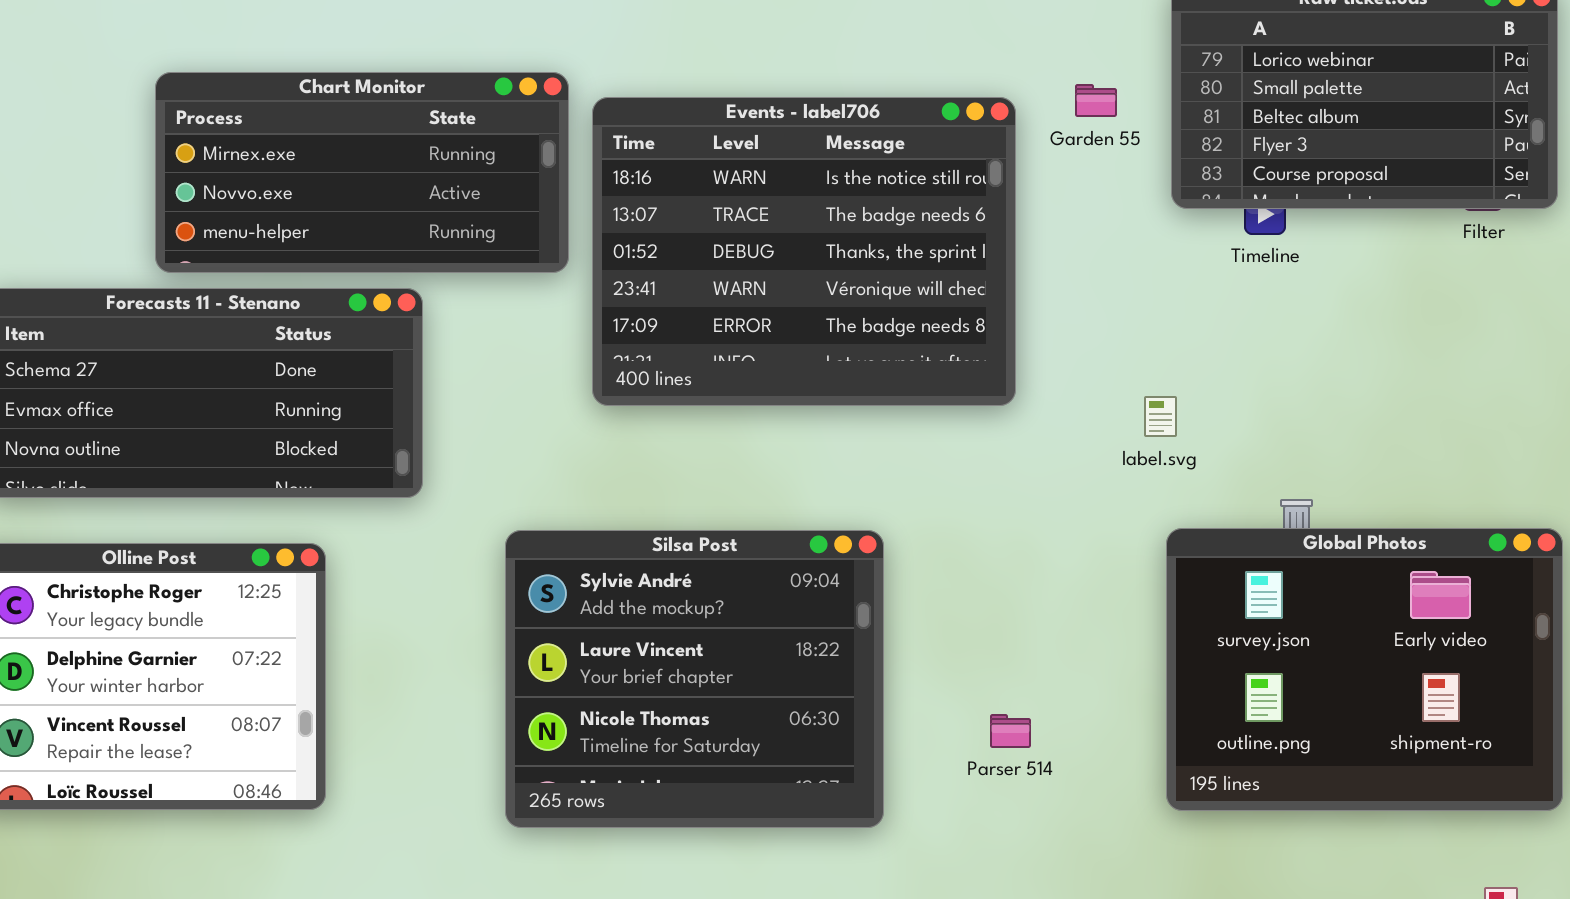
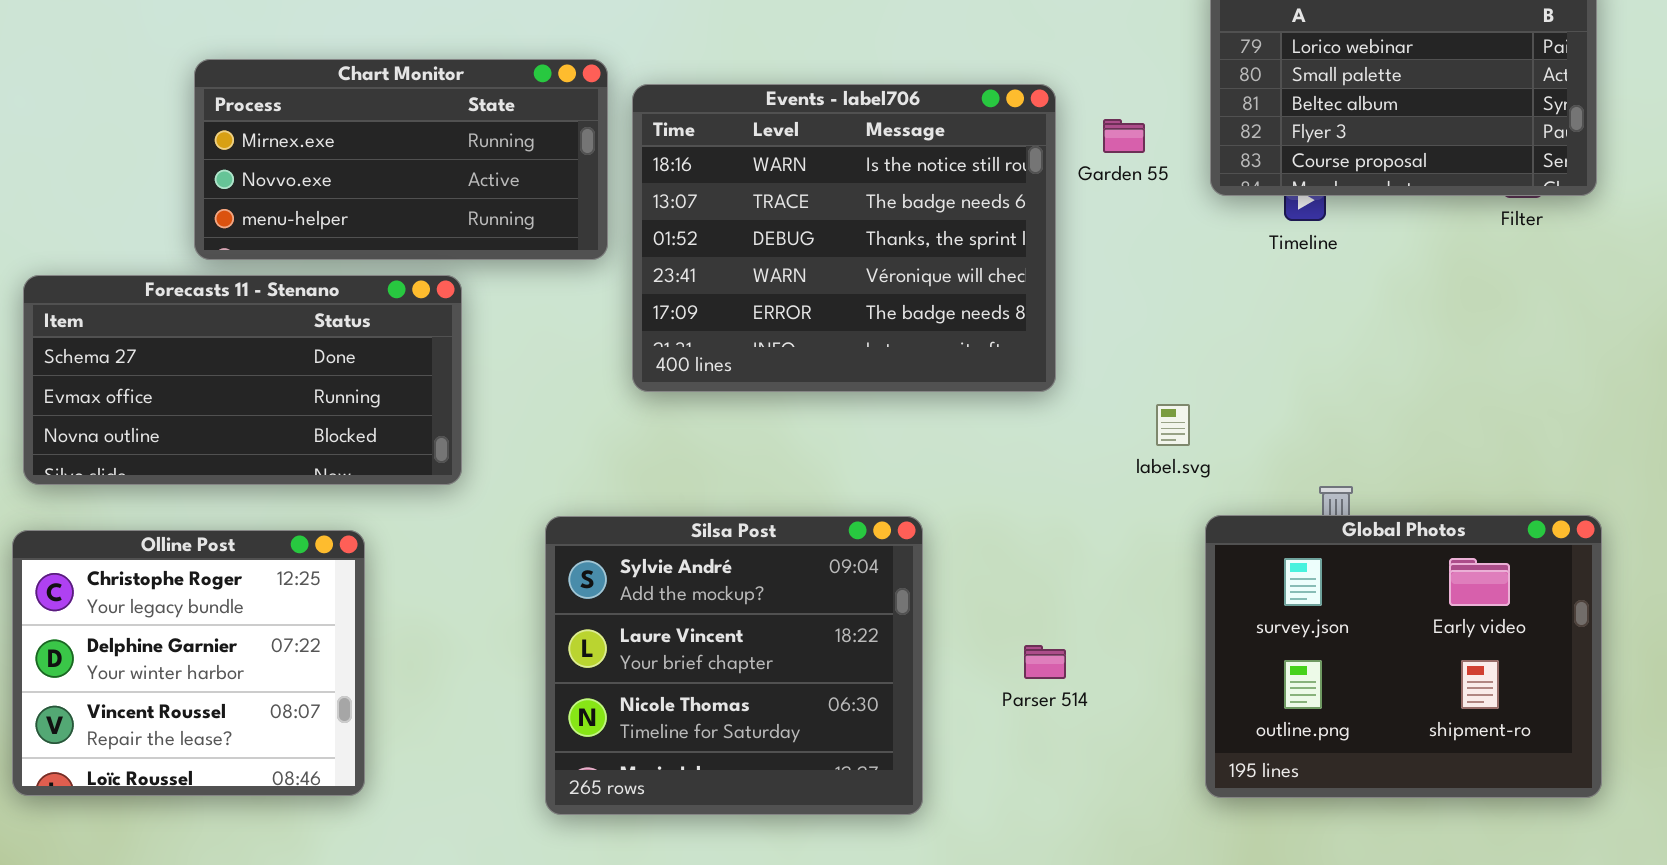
Garden 55: [1075,84,1117,117] -> [1103,119,1145,153], moved
label.svg: [1144,396,1177,437] -> [1156,404,1190,446], moved
Parser 514: [990,714,1031,748] -> [1024,645,1066,679], moved

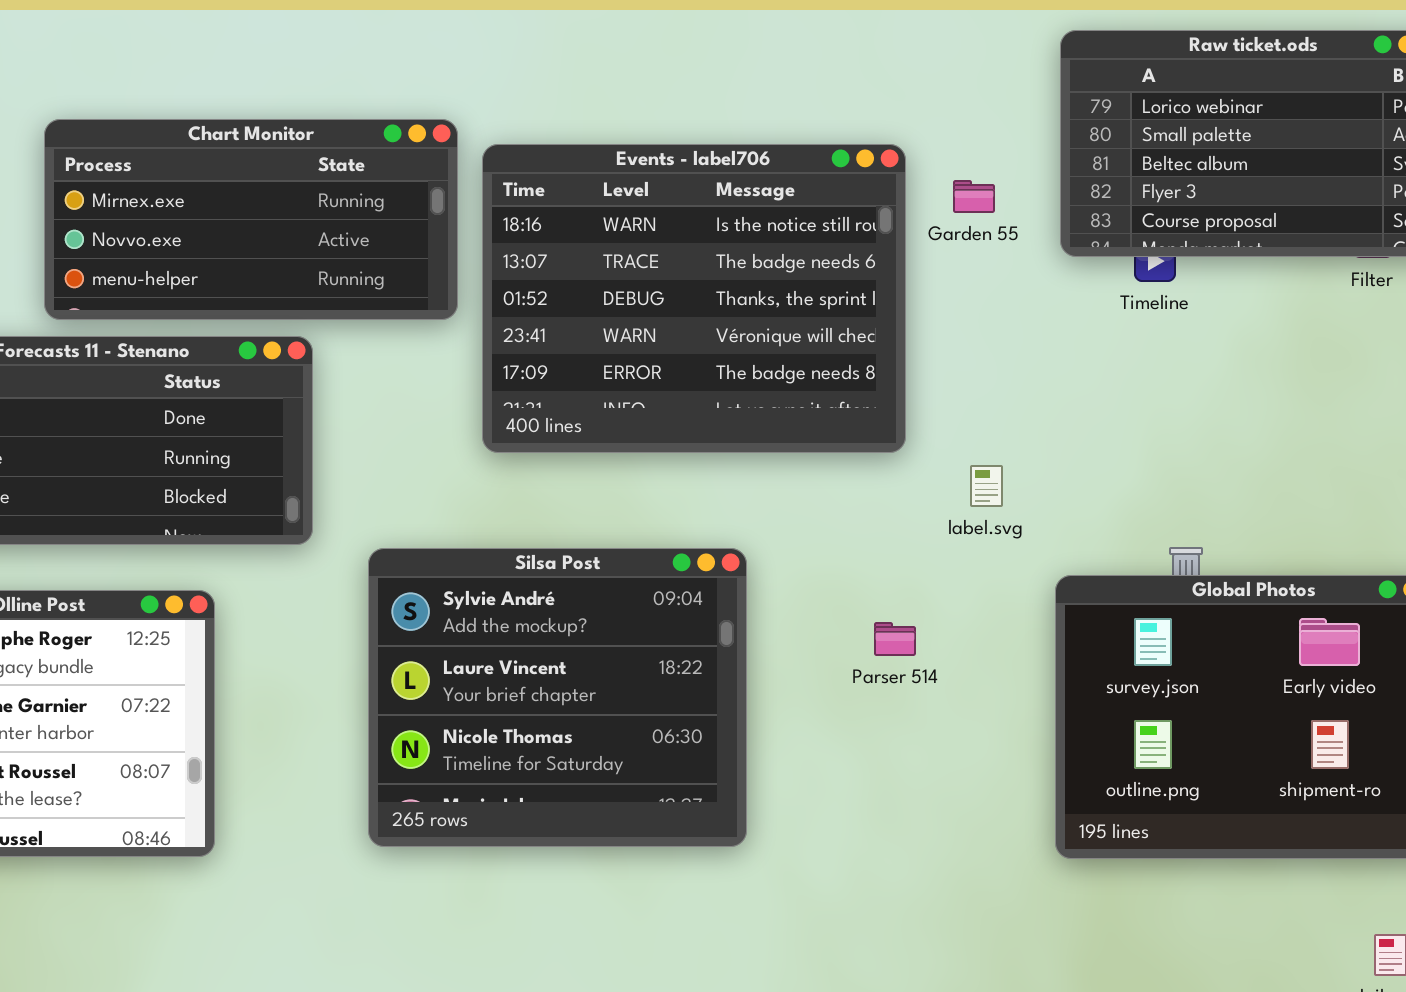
label.svg: [1156,404,1190,446] -> [970,465,1003,507], moved
Silsa Post: [545,516,923,815] -> [368,548,747,847], moved
Parser 514: [1024,645,1066,679] -> [874,622,916,656], moved

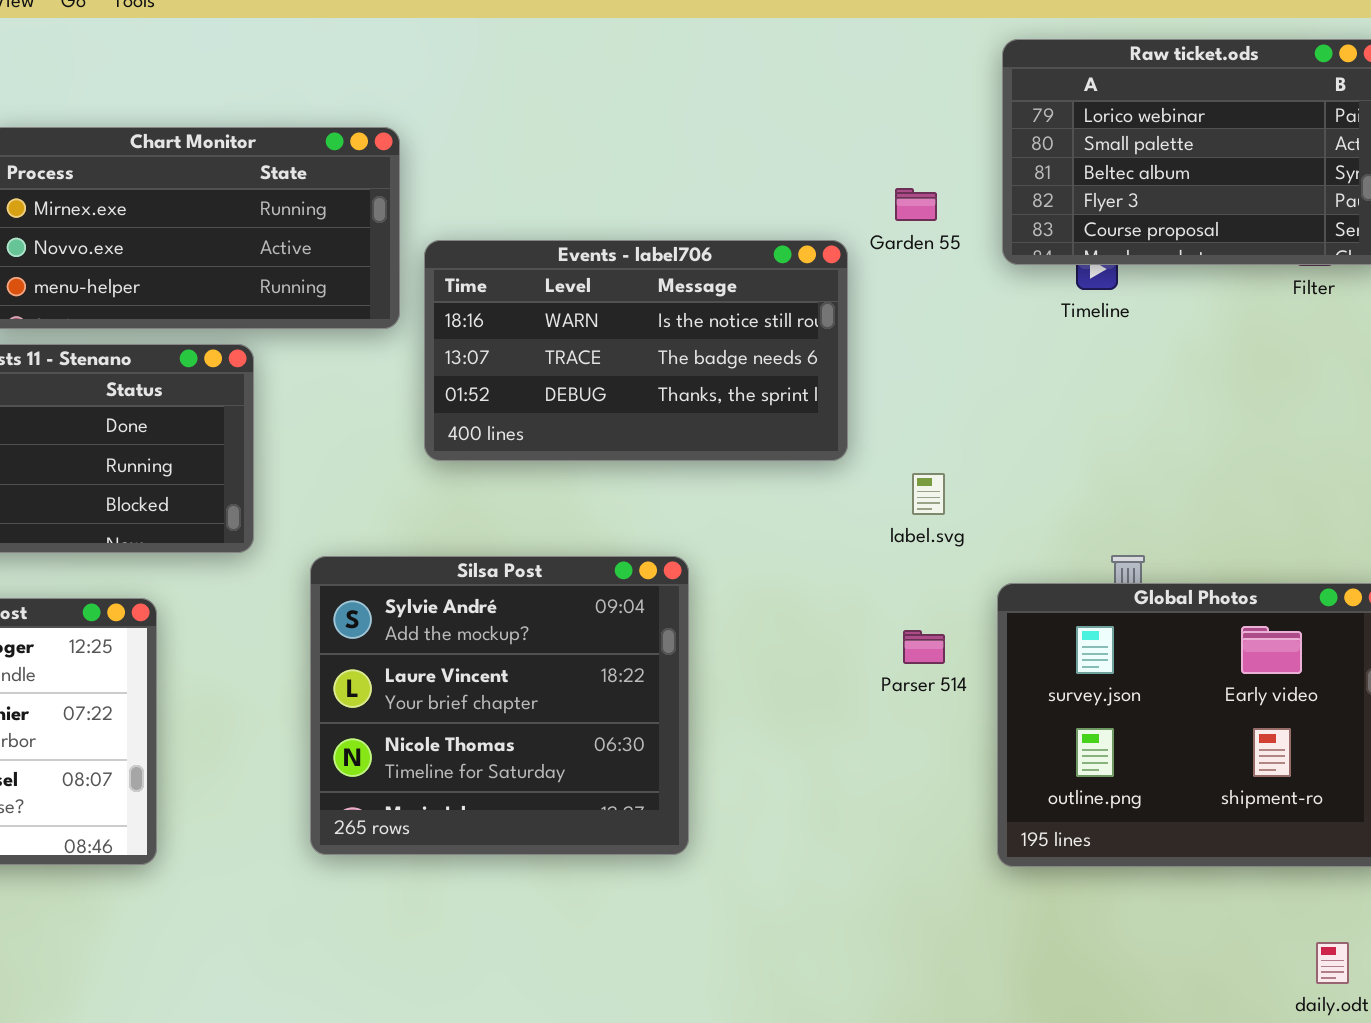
Events - label706: [482,144,906,453] -> [424,240,848,461], resized
Parser 514: [874,622,916,656] -> [903,630,945,664], moved

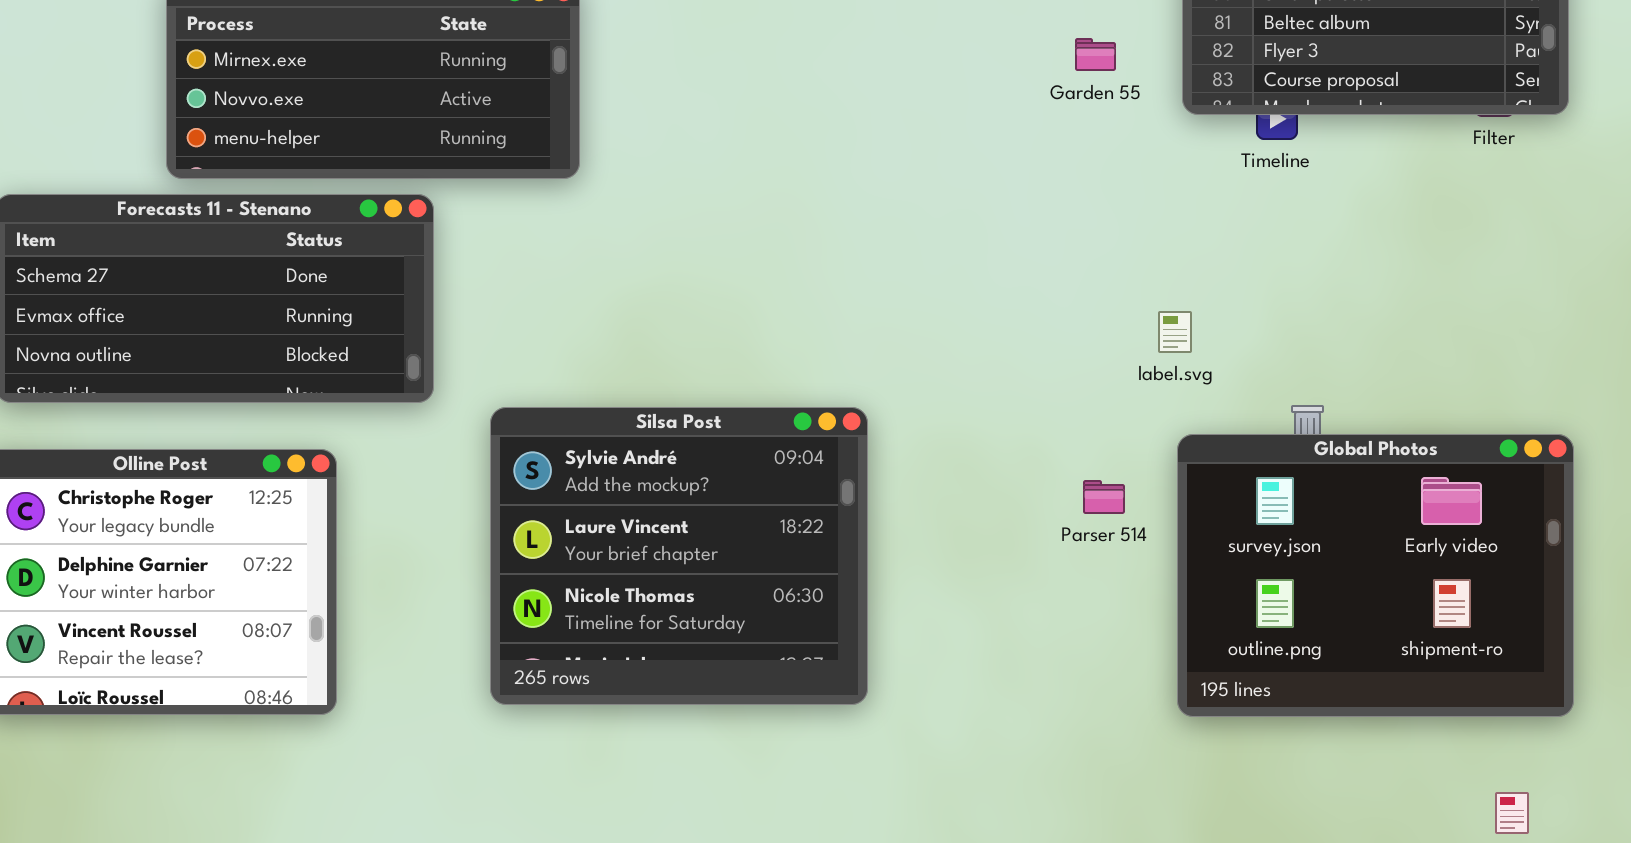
Events - label706: [424,240,848,461] -> none, closed
label.svg: [912,473,945,515] -> [1158,311,1192,353], moved

